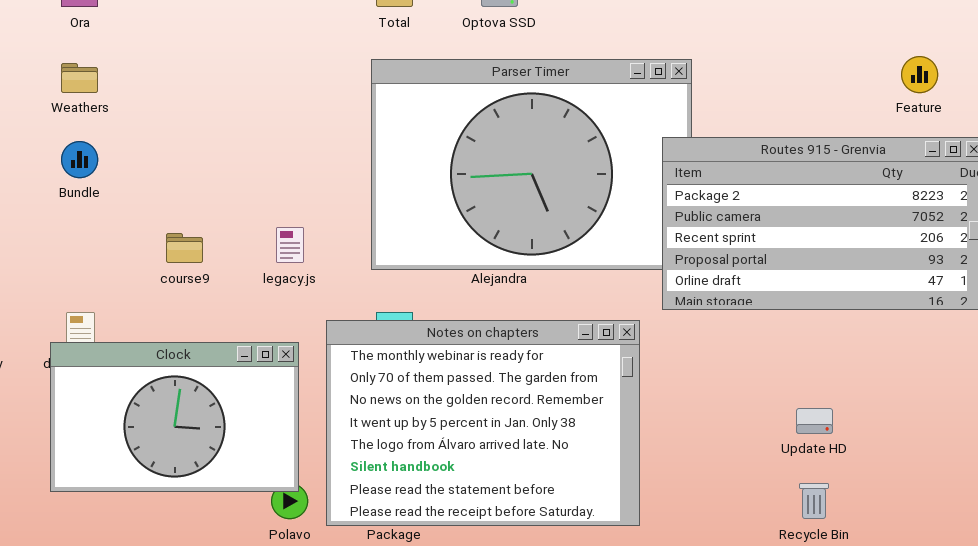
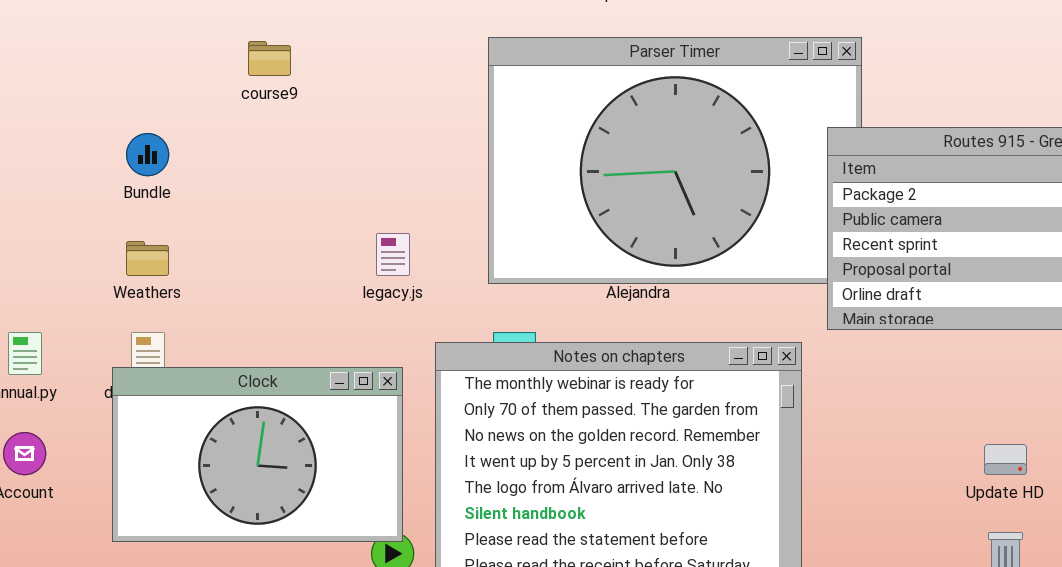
Weathers: [61,63,98,93] -> [126,241,169,276], moved
course9: [166,233,203,263] -> [248,41,291,76], moved

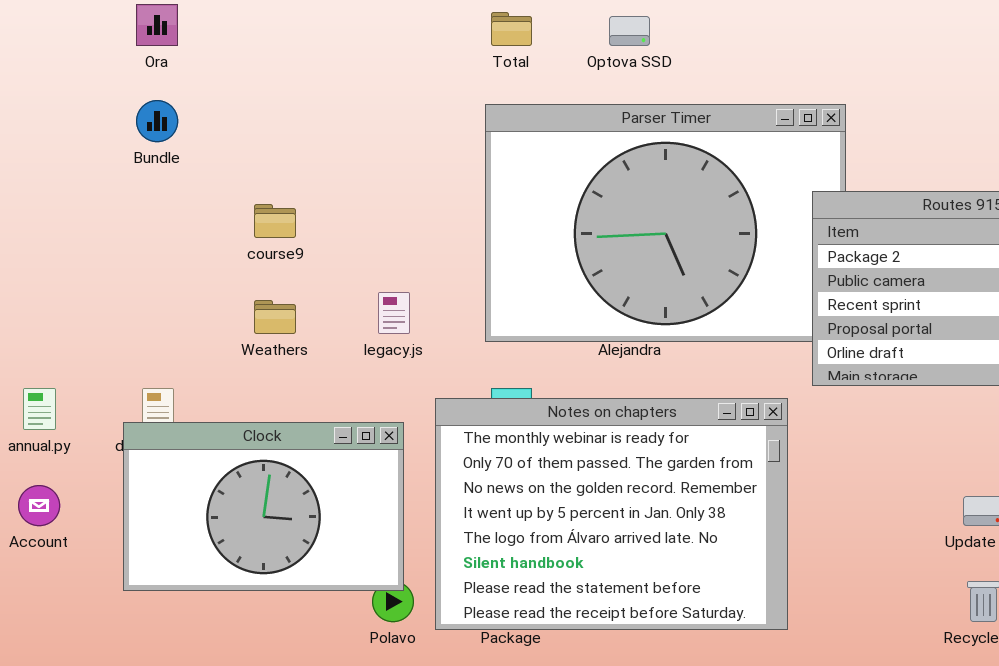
course9: [248,41,291,76] -> [254,204,296,238], moved
Bundle: [126,133,169,176] -> [136,100,178,142], moved
Weathers: [126,241,169,276] -> [254,300,296,334], moved

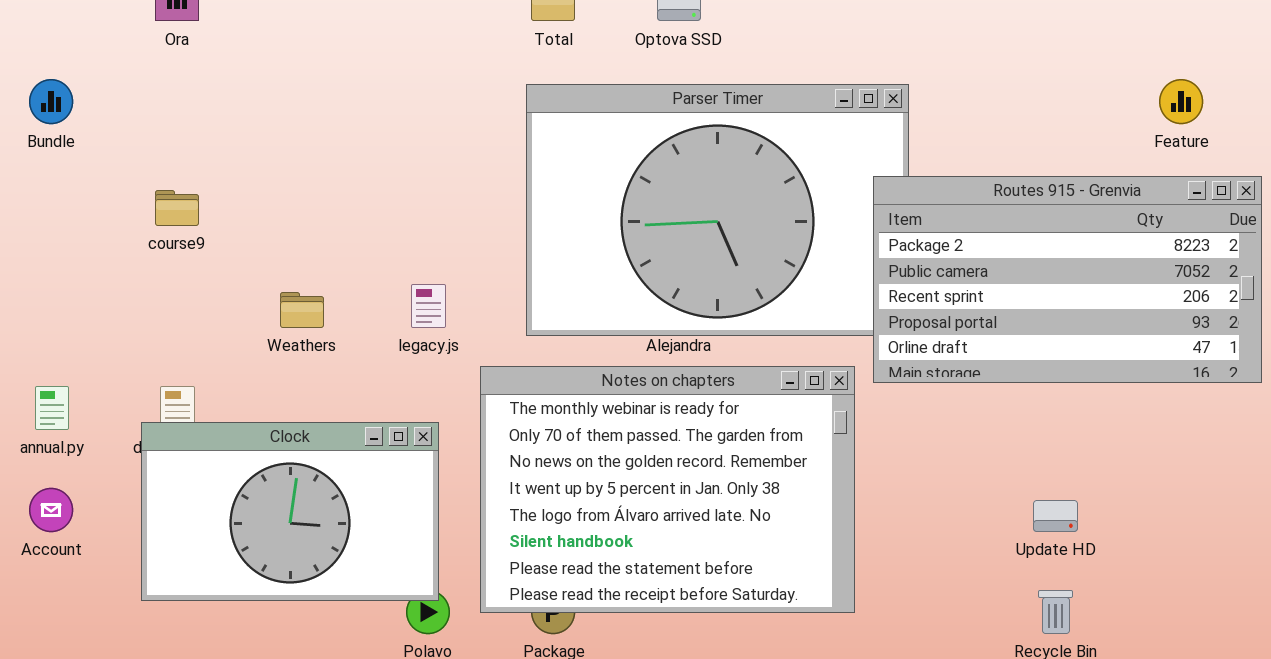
Bundle: [136,100,178,142] -> [29,79,73,124], moved
course9: [254,204,296,238] -> [155,190,199,226], moved
Notes on chapters: [435,398,788,630] -> [480,366,855,613], moved

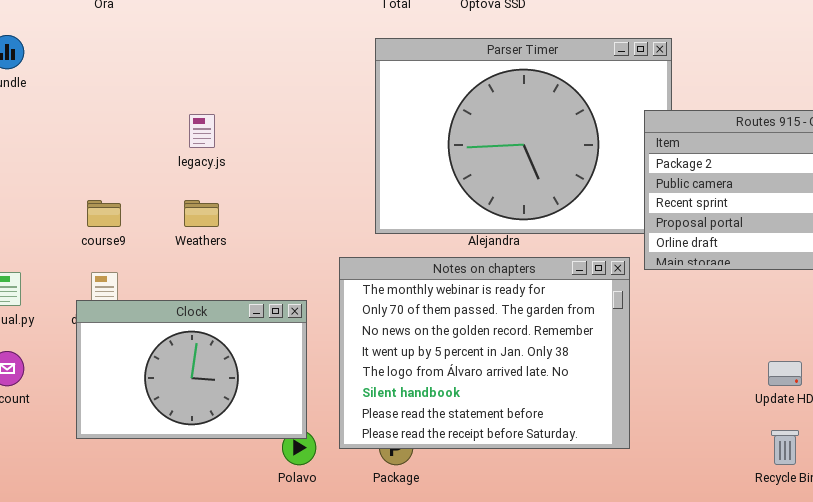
course9: [155,190,199,226] -> [87,200,121,227], moved
legacy.js: [411,284,446,328] -> [189,114,215,148], moved

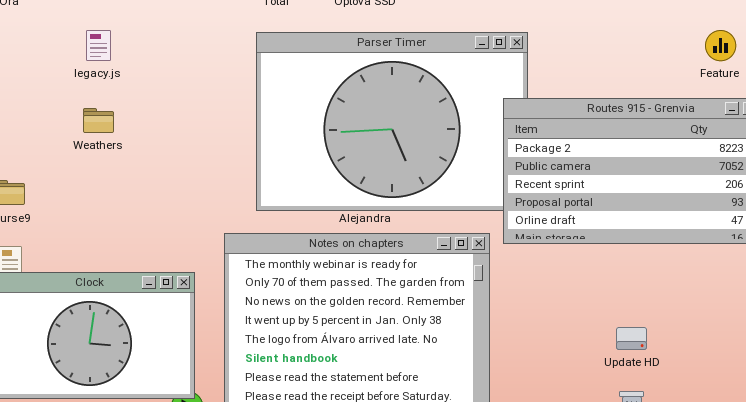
legacy.js: [189,114,215,148] -> [86,30,111,61], moved
Weathers: [184,200,219,227] -> [83,108,114,133], moved

